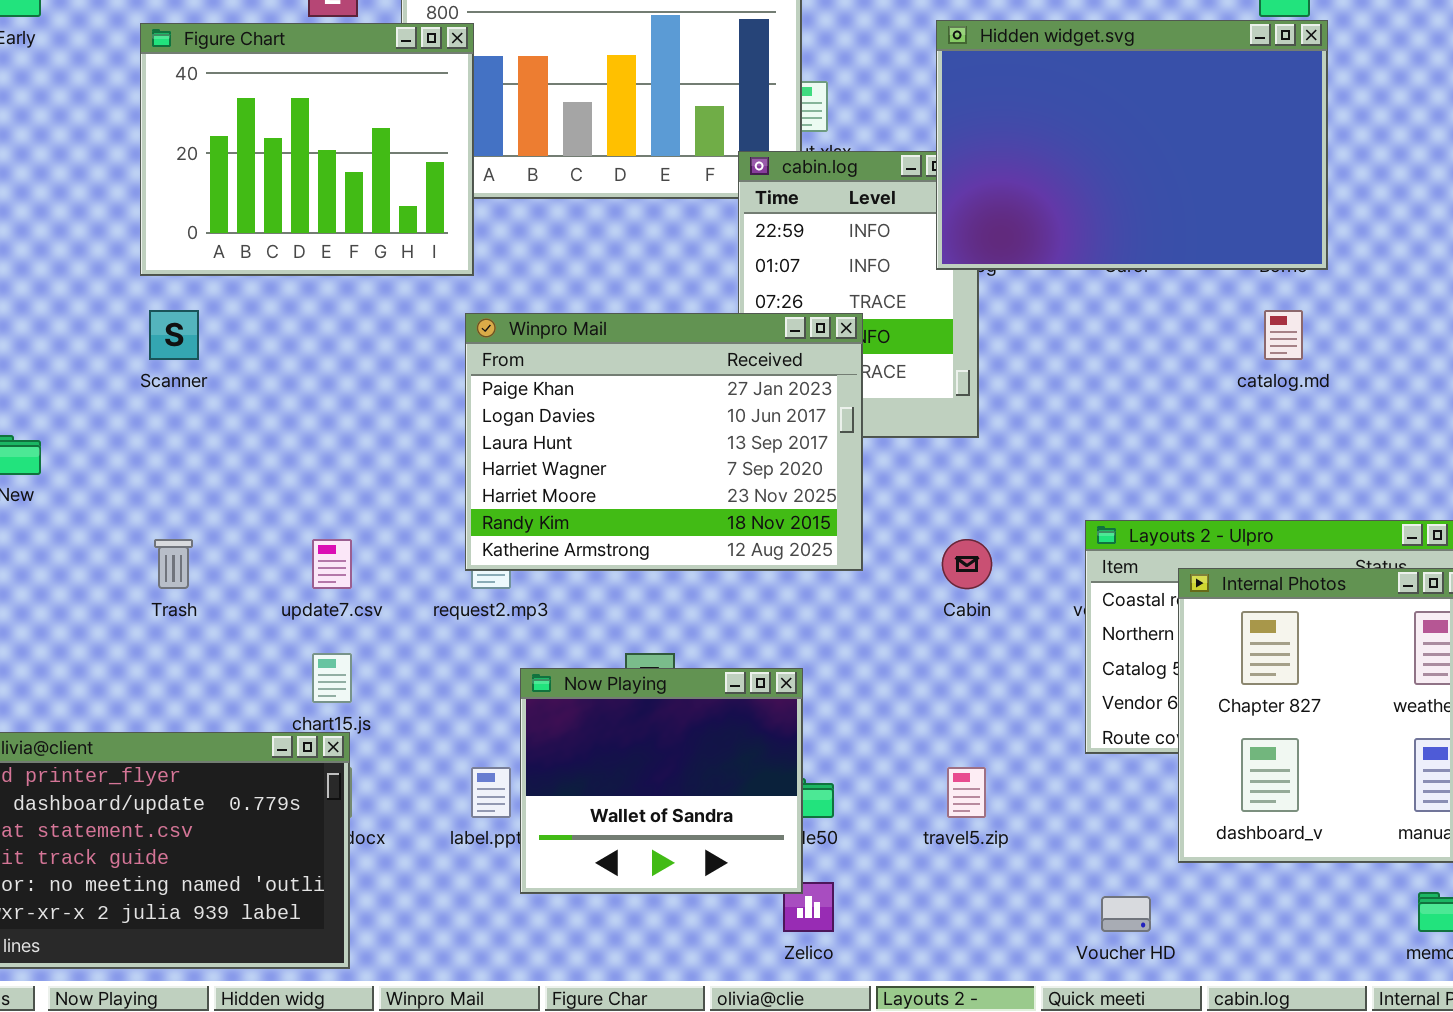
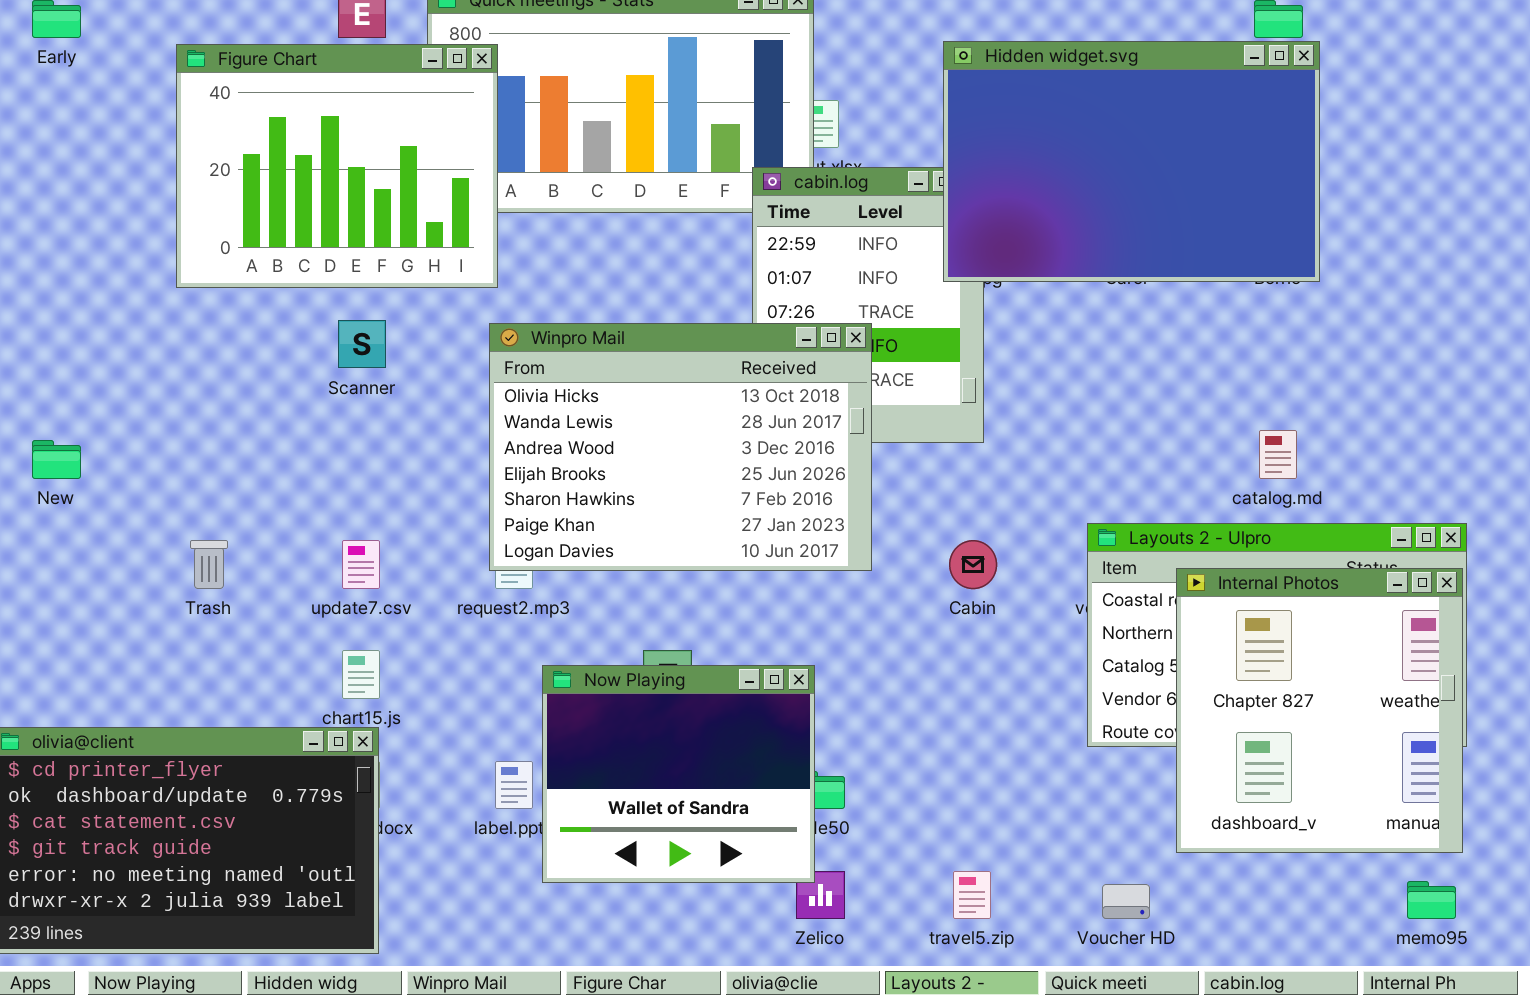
Scanner: [149,310,199,360] -> [338,320,386,368], moved
catalog.md: [1264,310,1303,360] -> [1259,430,1297,479], moved
Winpro Mail: [465,313,863,571] -> [489,323,872,571], scrolled up 5 rows
travel5.zip: [947,767,986,818] -> [953,871,991,919], moved

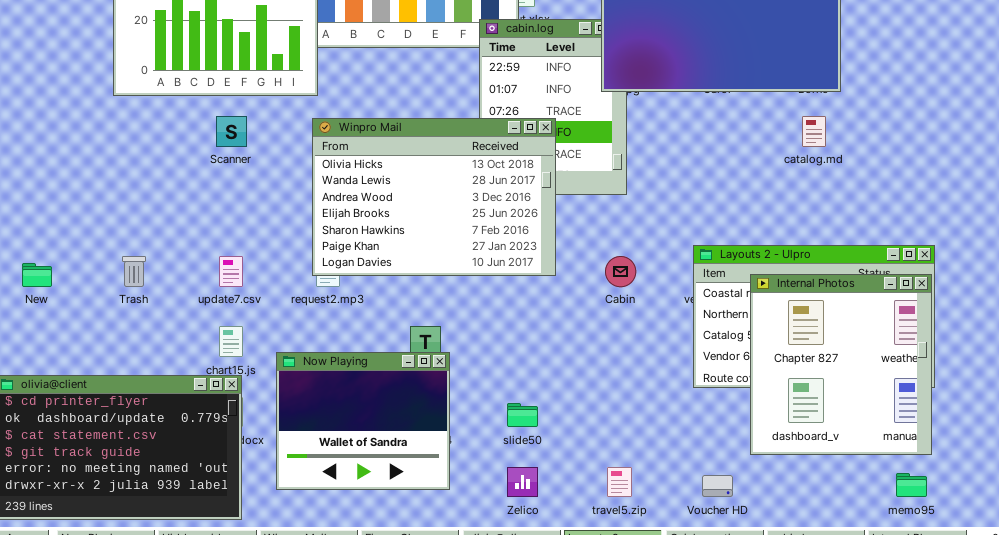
catalog.md: [1259,430,1297,479] -> [802,116,826,147], moved
New: [32,440,81,479] -> [22,263,52,287], moved
Now Playing: [542,665,815,883] -> [276,352,450,490], moved

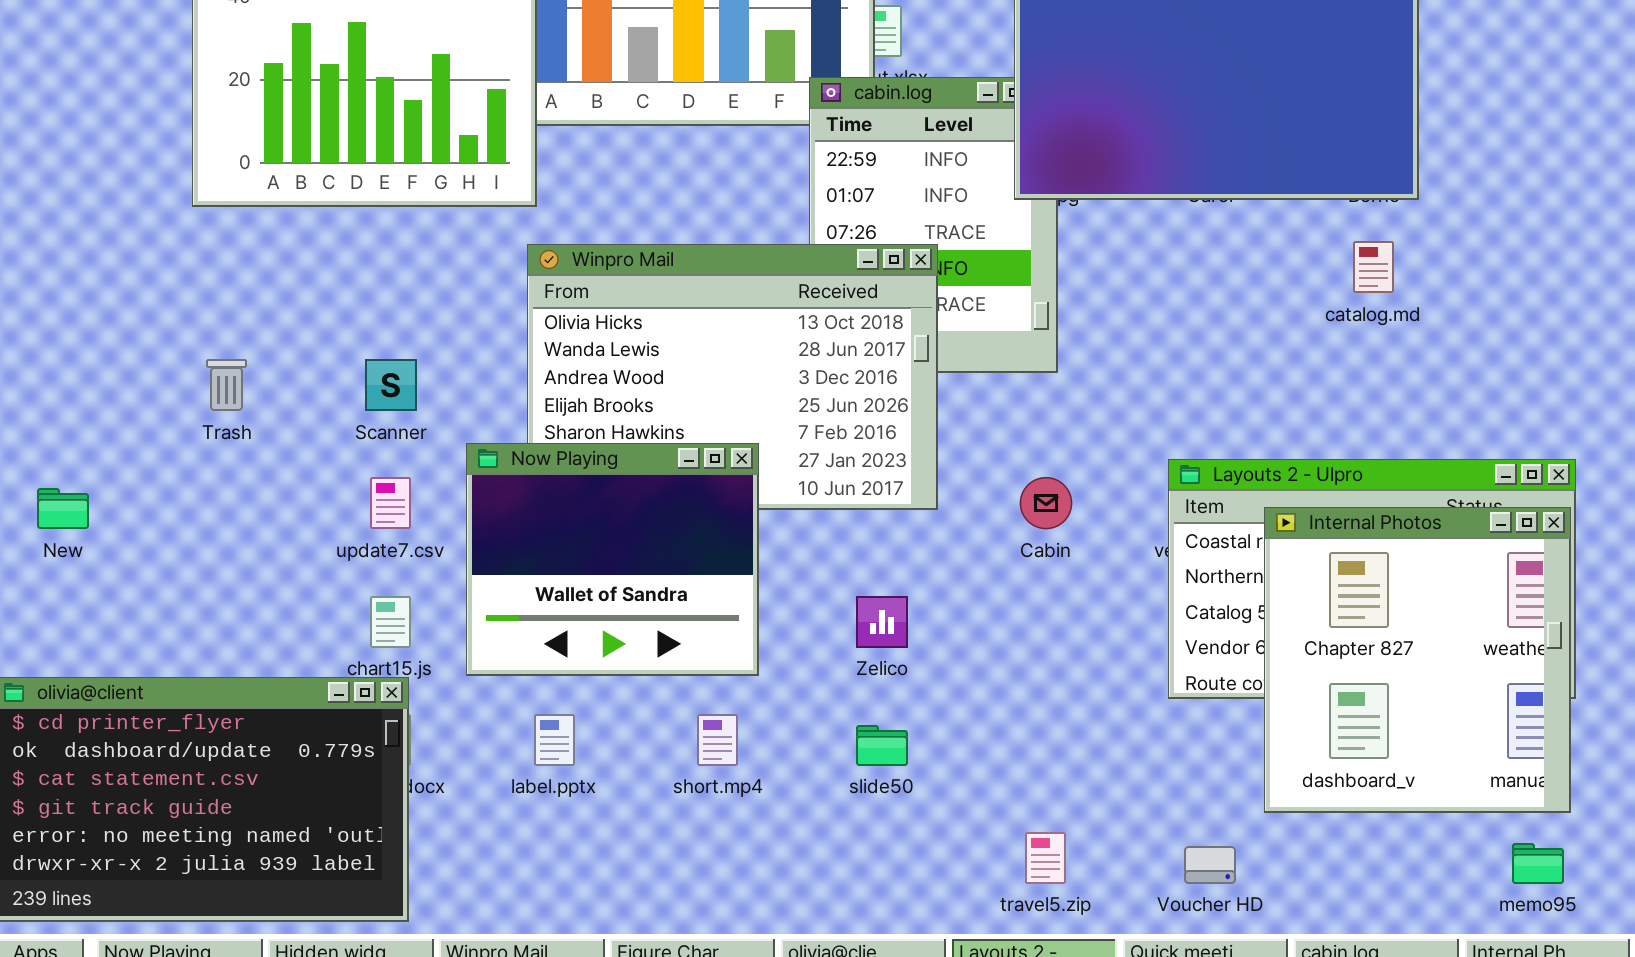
Scanner: [216,116,247,147] -> [365,359,417,411], moved
Trash: [122,256,146,287] -> [206,359,247,411], moved
Now Playing: [276,352,450,490] -> [466,443,759,676], moved
Zelico: [507,467,538,497] -> [856,596,908,648], moved

